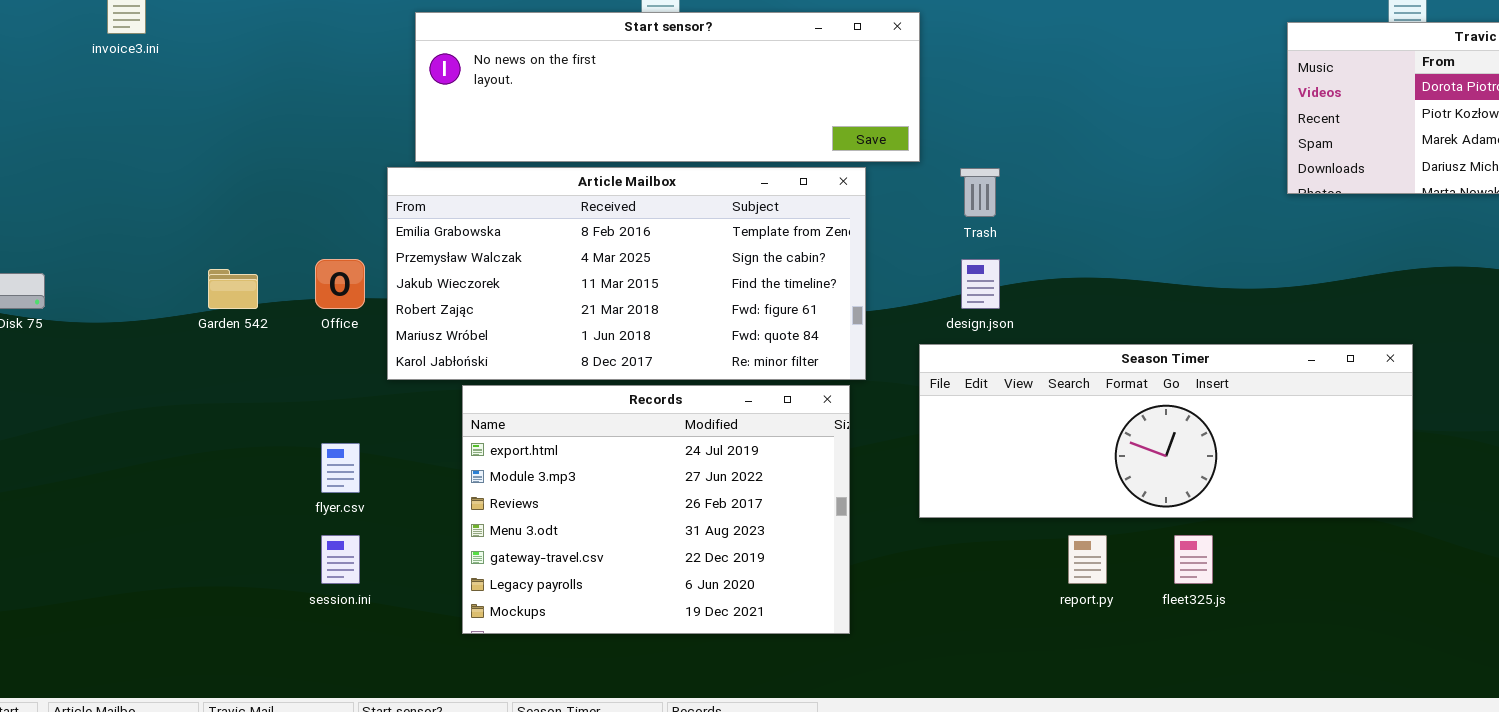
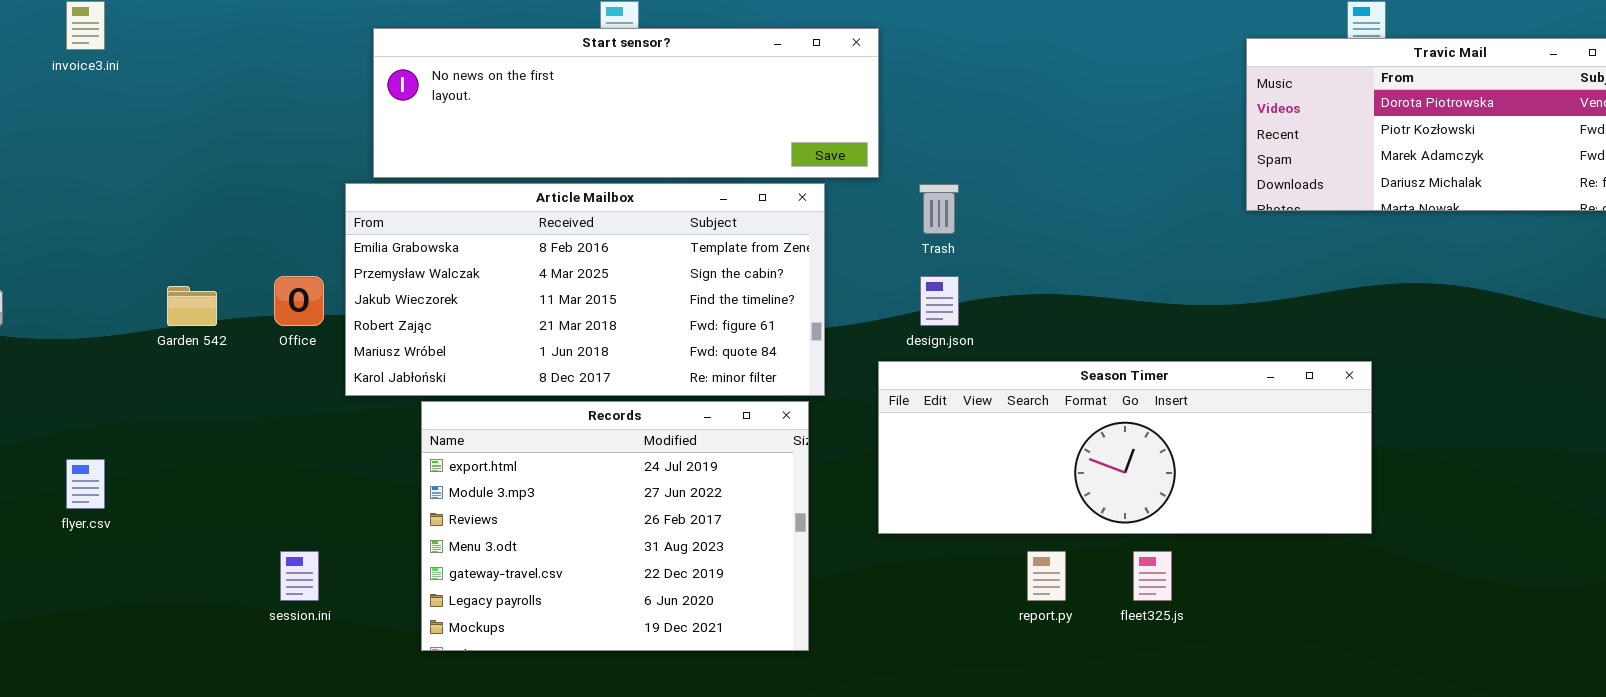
flyer.csv: [321,443,360,493] -> [66,459,105,509], moved

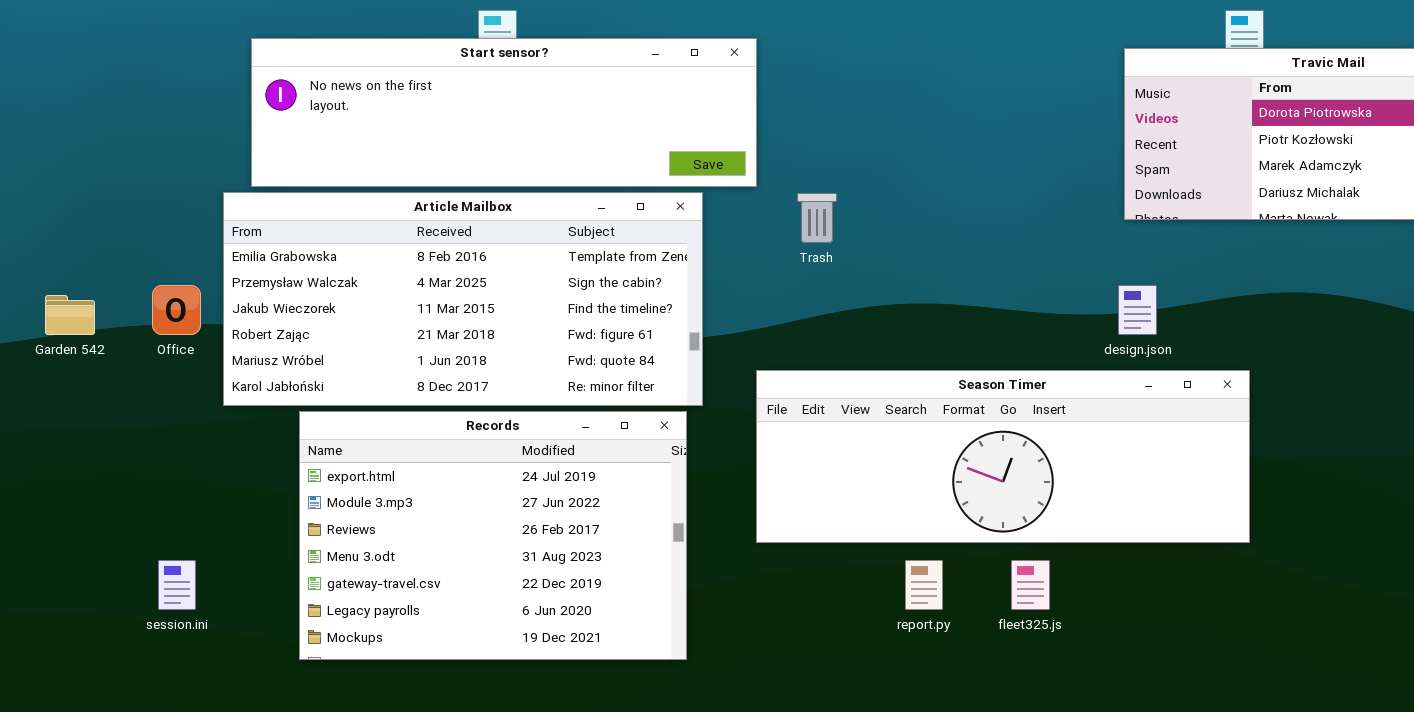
design.json: [920,276,959,326] -> [1118,285,1157,335], moved

